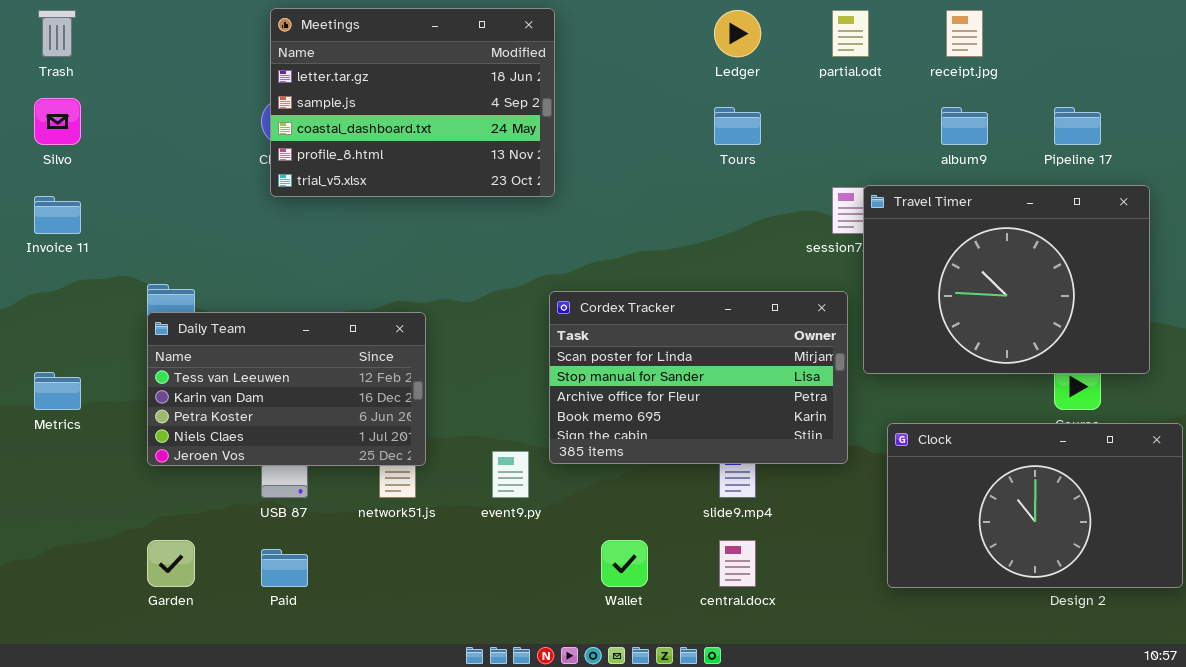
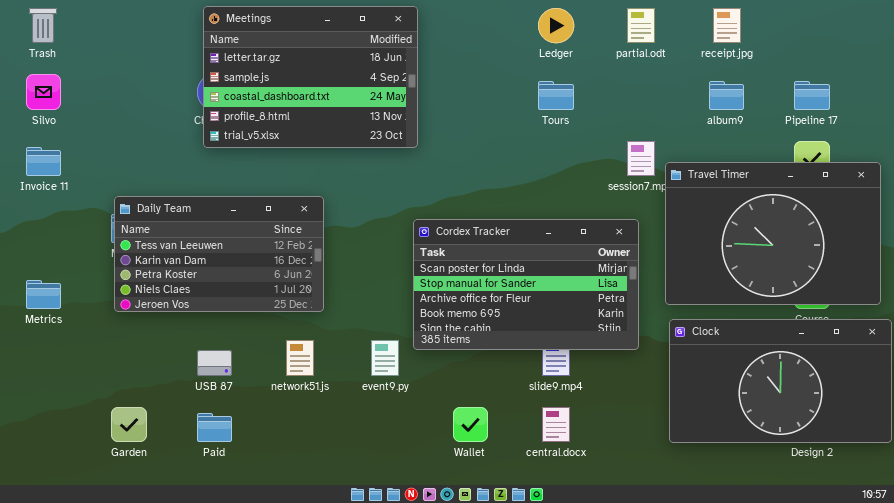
Travel Timer: [863,185,1150,374] -> [665,162,881,305], moved
Daily Team: [147,312,426,466] -> [114,196,324,312], moved

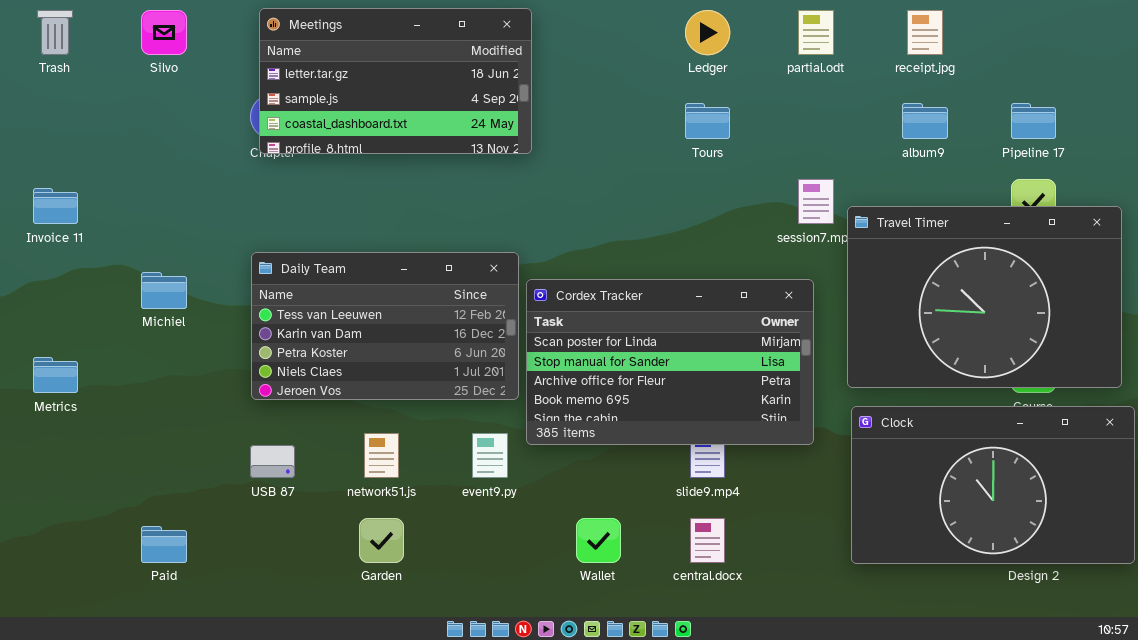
Meetings: [203,6,418,148] -> [259,8,532,154], resized
Silvo: [26,74,61,110] -> [141,10,187,55], moved
Daily Team: [114,196,324,312] -> [251,252,519,400], moved
Garden: [111,407,147,442] -> [359,518,404,563], moved
Paid: [197,413,232,442] -> [141,526,187,563], moved

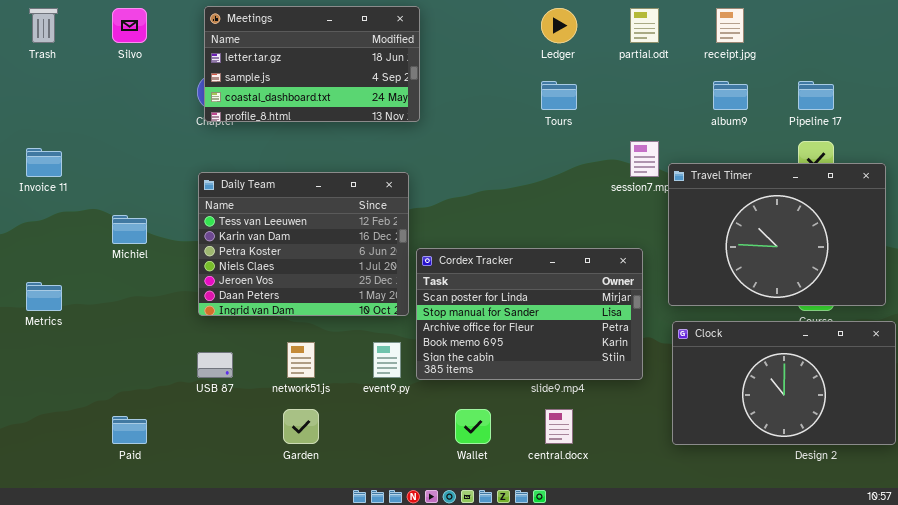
Daily Team: [251,252,519,400] -> [198,172,409,316], resized
Cordex Tracker: [526,279,814,445] -> [416,248,643,380], moved

